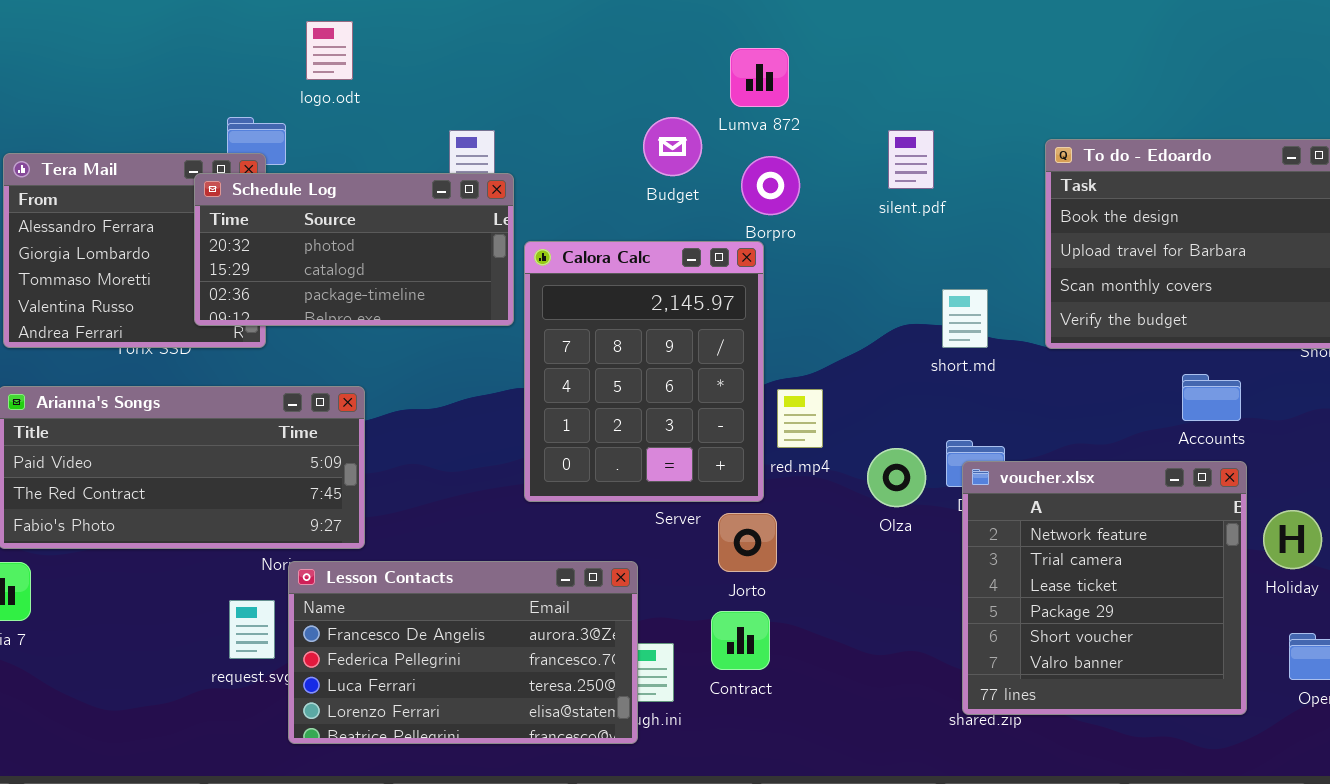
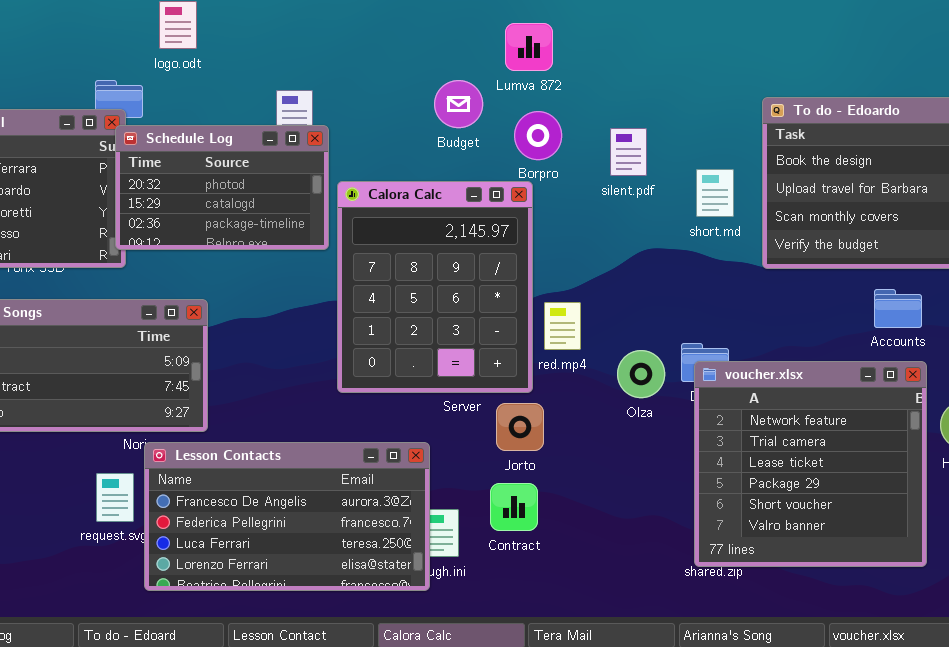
silent.pdf: [888,130,934,189] -> [610,128,647,176], moved
Schedule Log: [194,173,514,326] -> [115,125,329,250], resized
short.md: [942,289,988,348] -> [696,169,734,217], moved

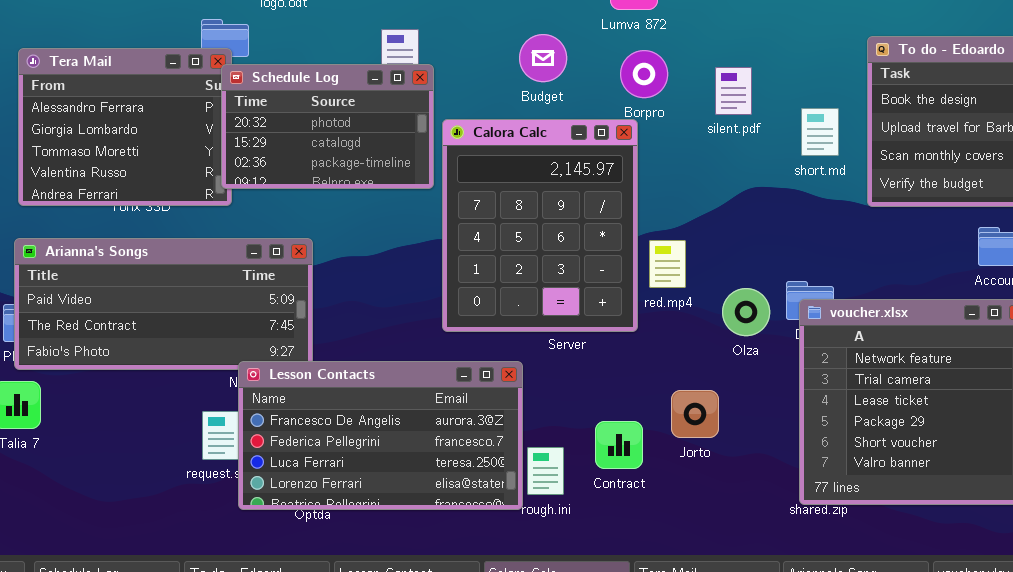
Budget: [434,80,483,128] -> [519,34,567,82], moved
Jorto: [496,403,544,451] -> [671,390,719,438], moved
Lesson Contacts: [144,442,430,591] -> [238,361,523,510], moved

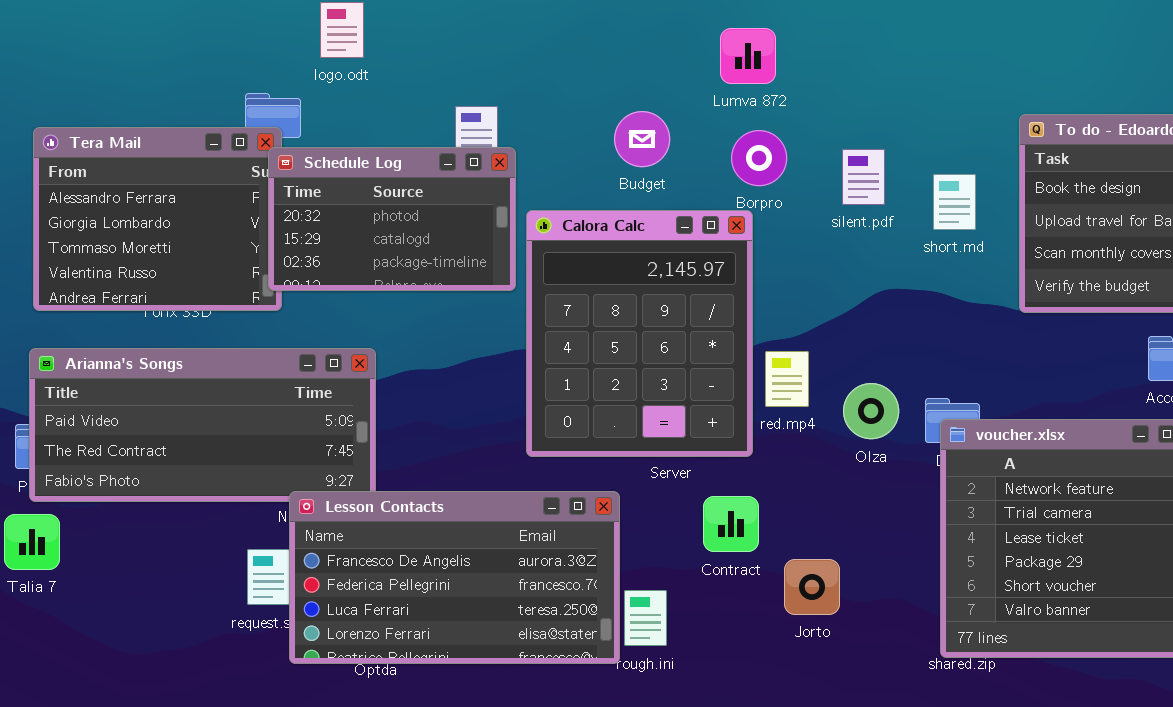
short.md: [801,108,839,156] -> [933,174,976,230], moved
Olza: [722,288,770,336] -> [843,383,899,439], moved
Jorto: [671,390,719,438] -> [784,559,840,615], moved
Contract: [595,421,643,469] -> [703,496,759,552], moved

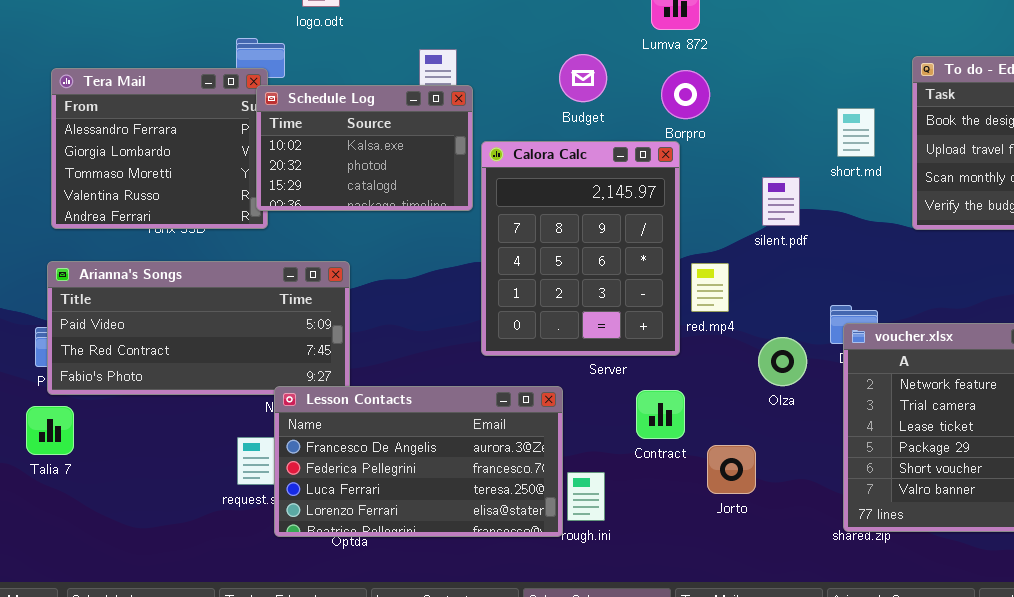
Schedule Log: [268,147,516,291] -> [256,85,473,211], scrolled up 1 row
silent.pdf: [842,149,885,205] -> [762,177,800,226], moved
Olza: [843,383,899,439] -> [758,337,807,386], moved

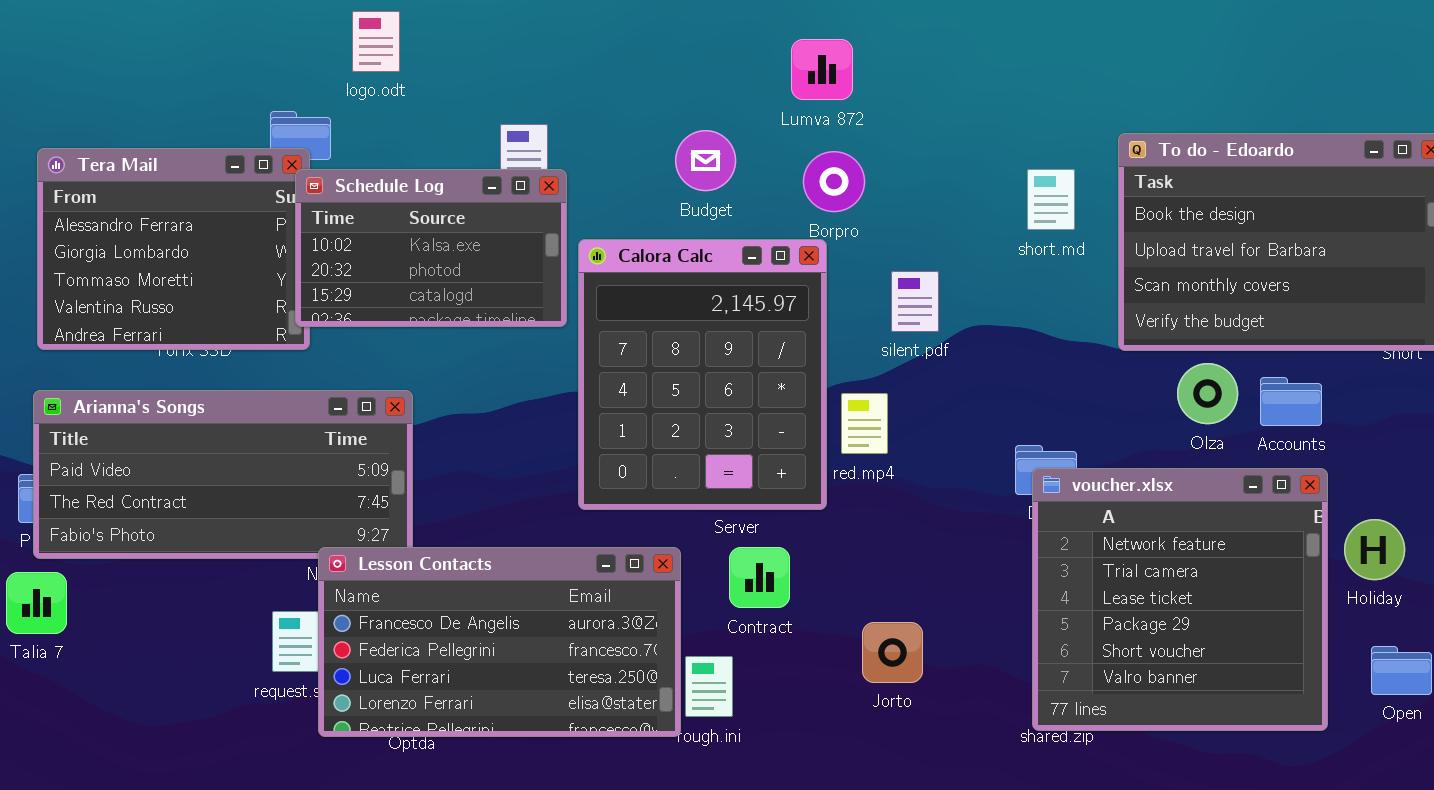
short.md: [837,108,875,157] -> [1027,169,1075,230], moved
silent.pdf: [762,177,800,226] -> [891,271,939,332], moved
Olza: [758,337,807,386] -> [1177,363,1238,424], moved
Contract: [636,390,685,439] -> [729,547,790,608], moved

